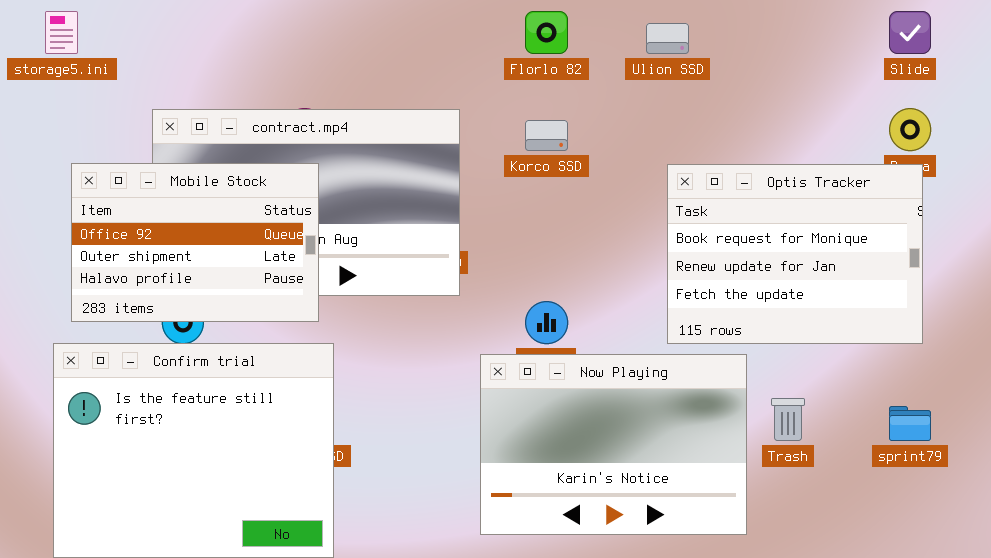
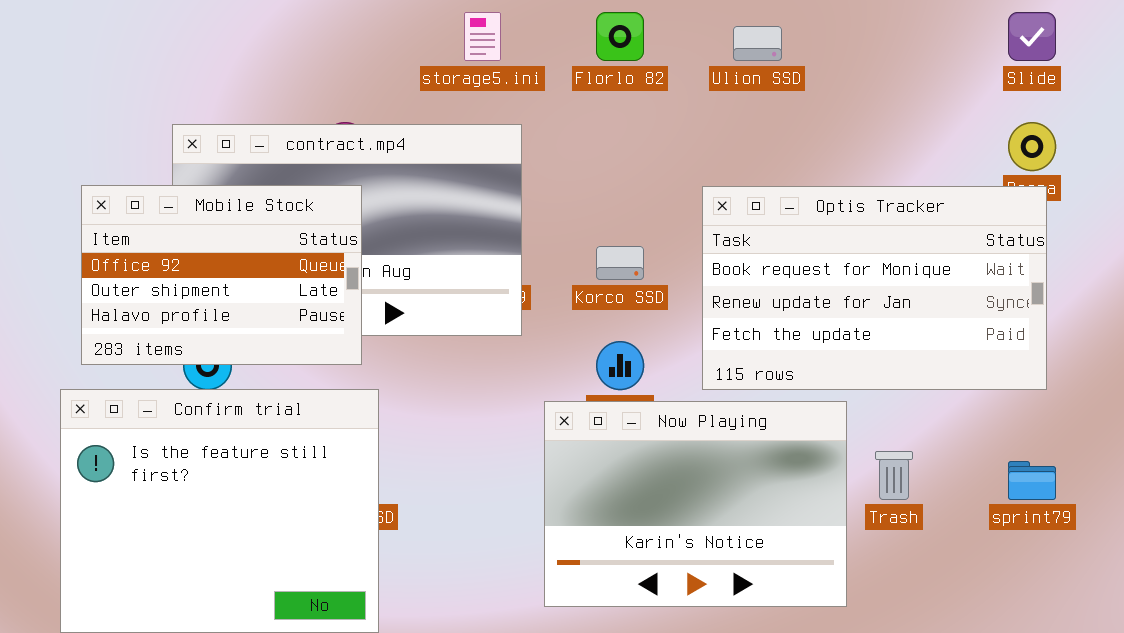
storage5.ini: [45,11,78,54] -> [464,12,501,61], moved
Korco SSD: [525,120,568,151] -> [596,246,644,280], moved
Optis Tracker: [667,164,923,344] -> [702,186,1047,390], resized

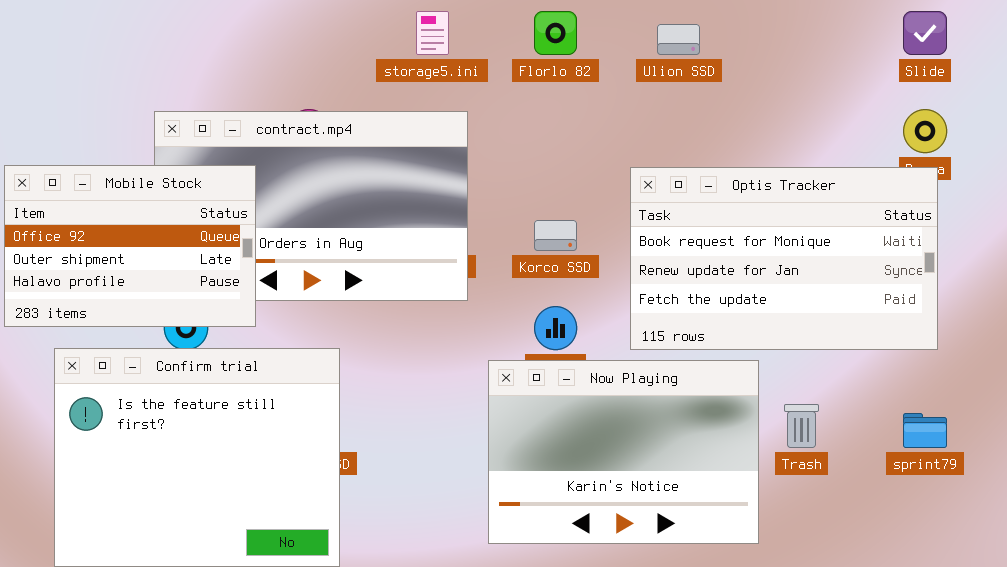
Mobile Stock: [81,185,362,365] -> [4,165,256,327], moved

